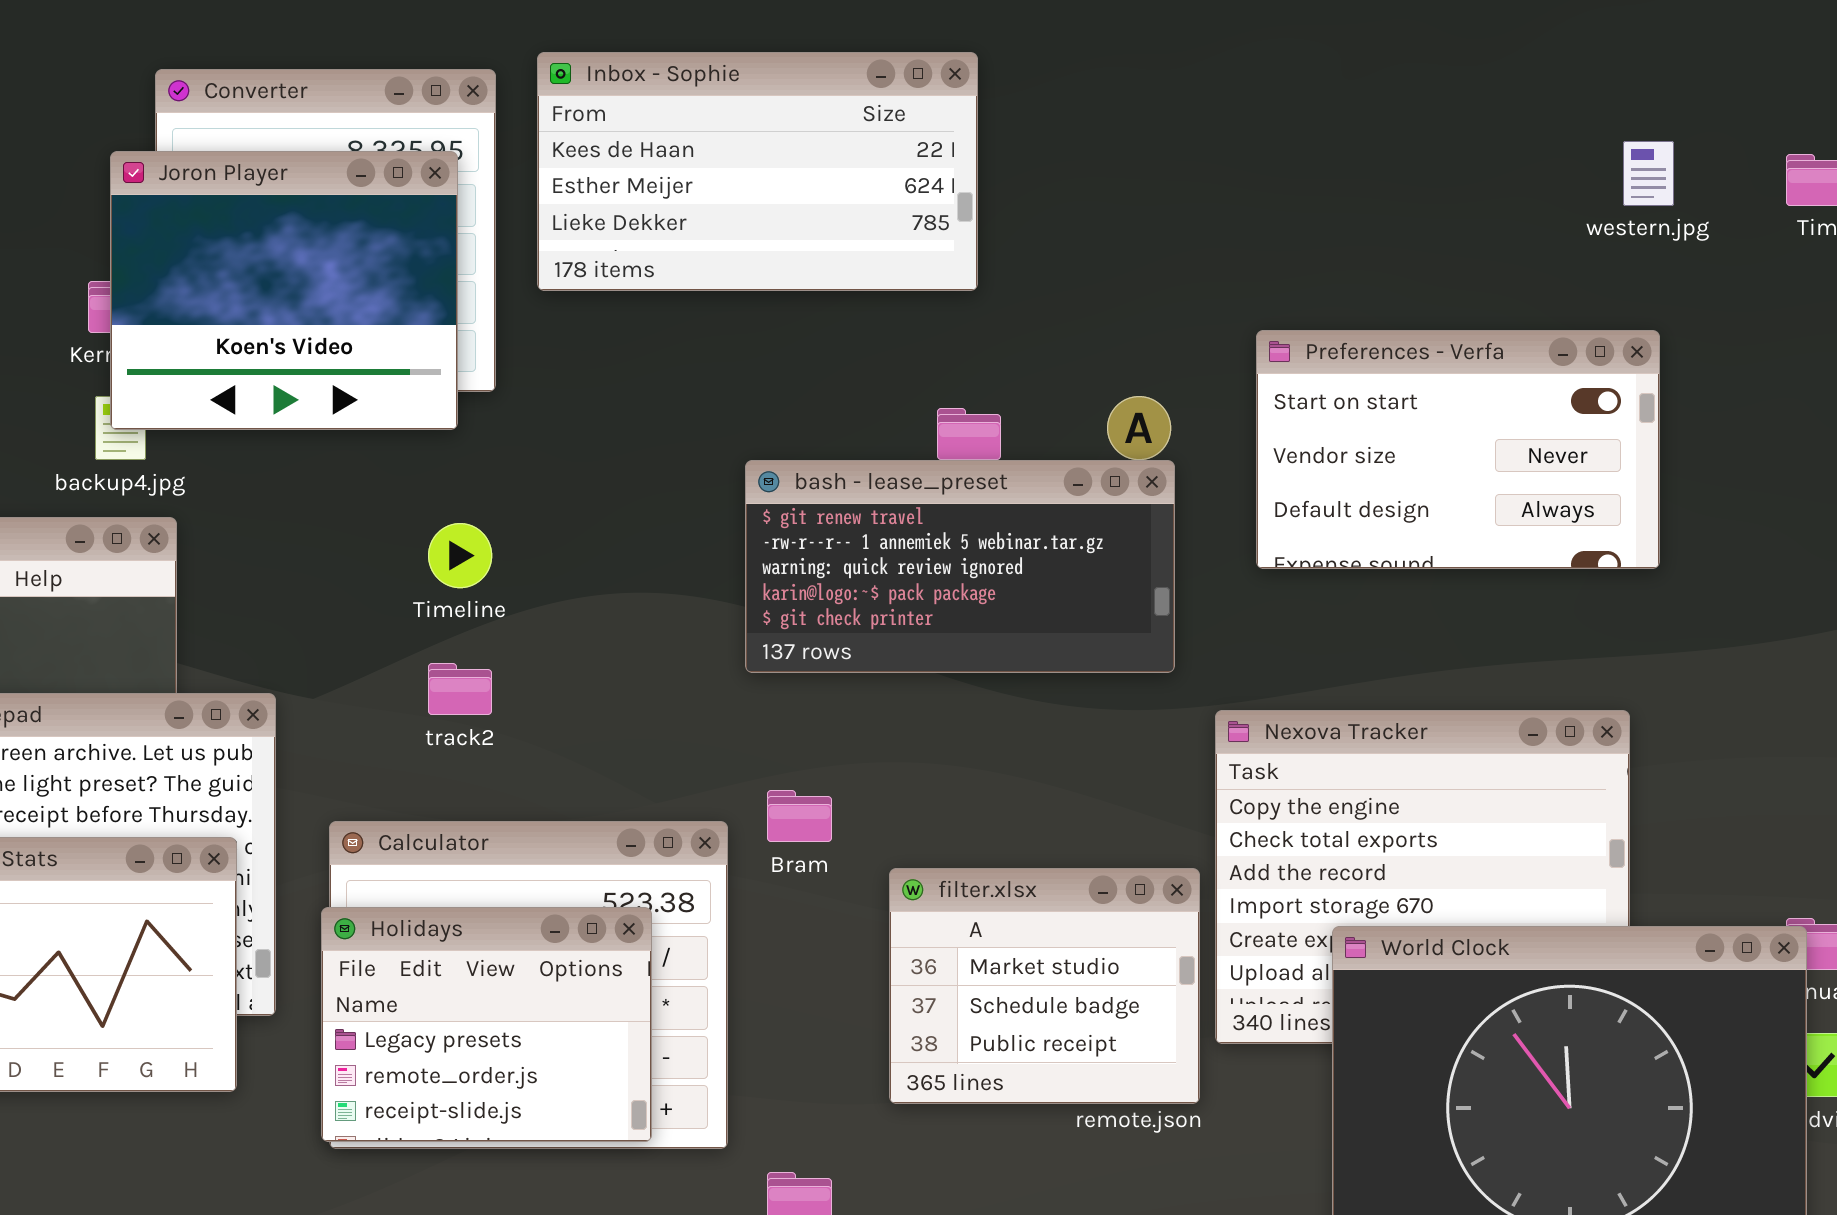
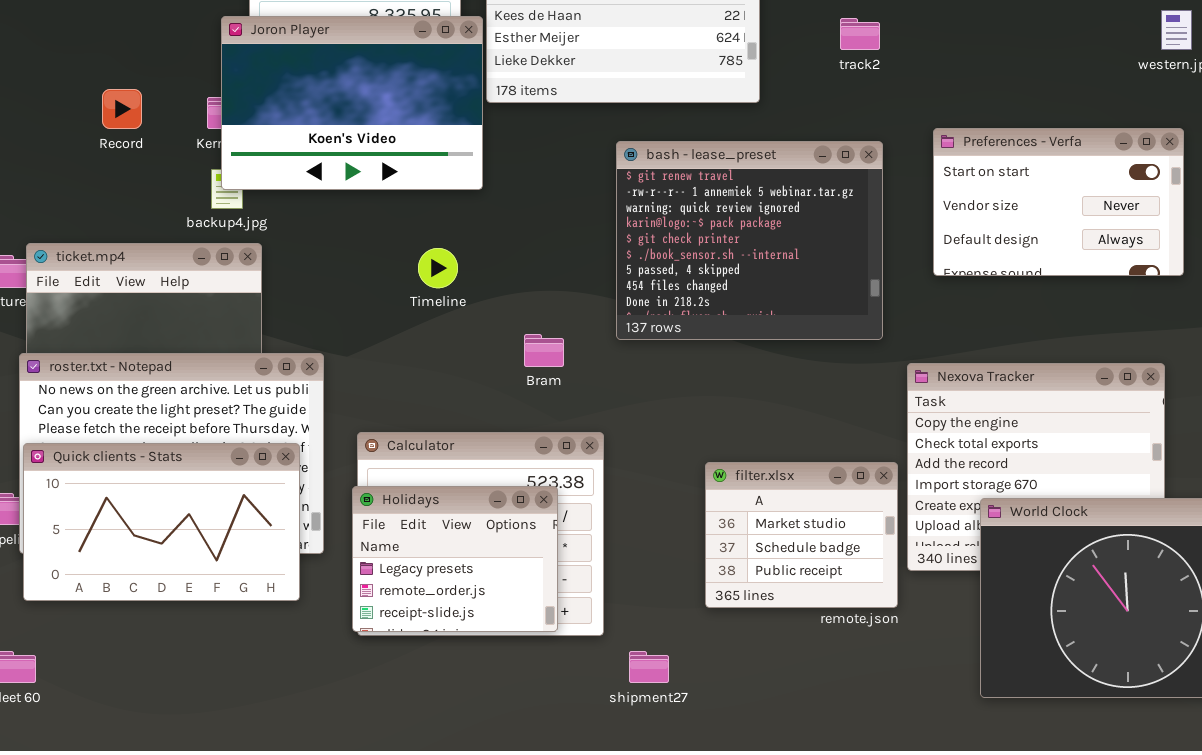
Joron Player: [110,151,458,430] -> [221,16,483,190], resized
bash - lease_preset: [745,460,1175,673] -> [616,141,883,340], resized
track2: [428,663,492,715] -> [840,18,880,50], moved
Bram: [767,790,832,842] -> [524,334,564,367], moved

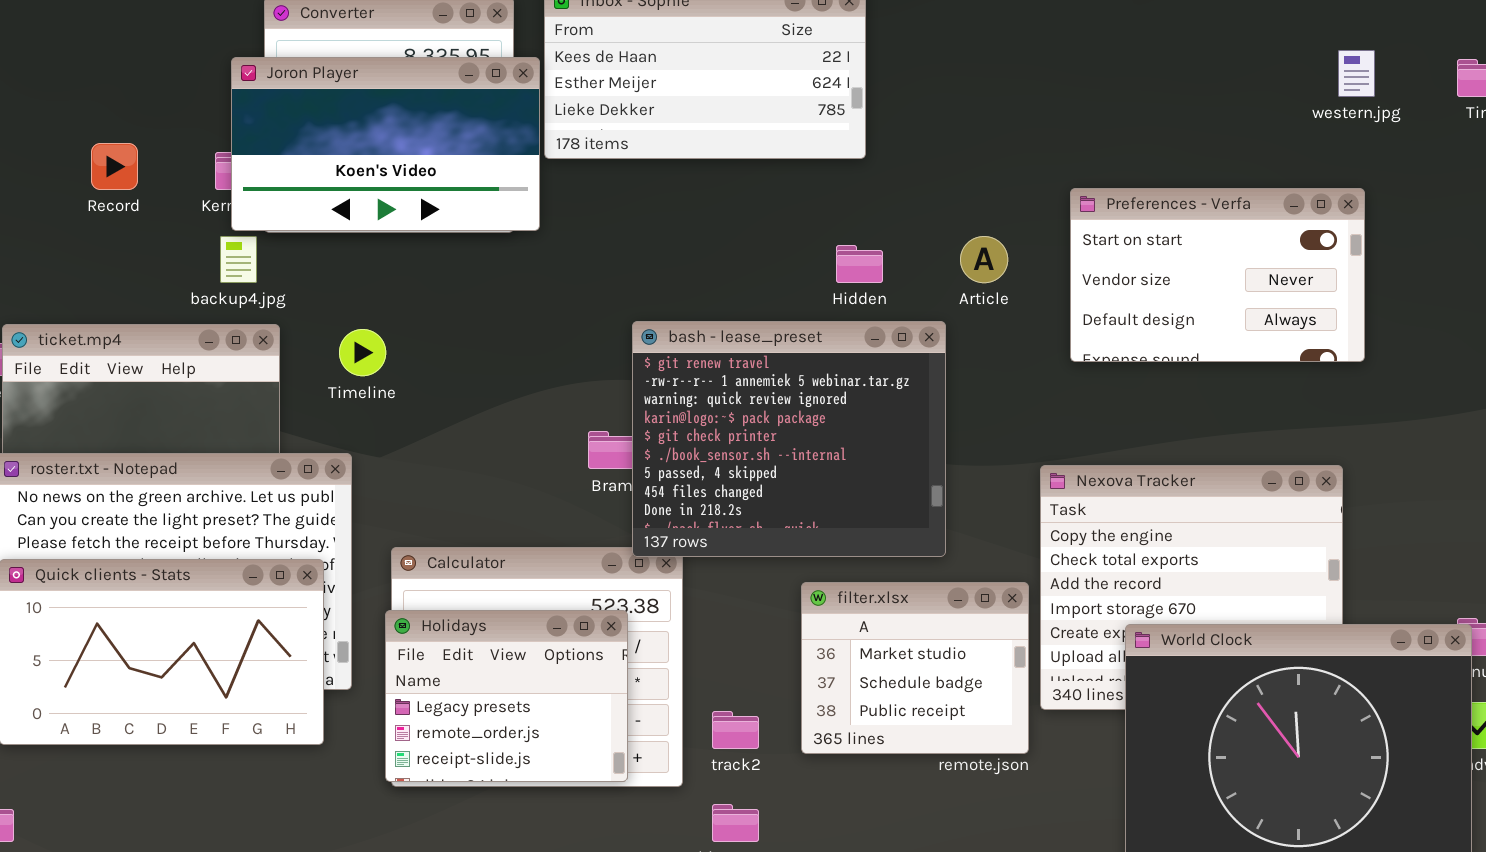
Joron Player: [221,16,483,190] -> [231,57,540,231], resized
track2: [840,18,880,50] -> [712,711,759,749], moved
bash - lease_preset: [616,141,883,340] -> [632,321,946,557], moved
Timeline: [418,248,458,288] -> [339,329,386,376], moved

